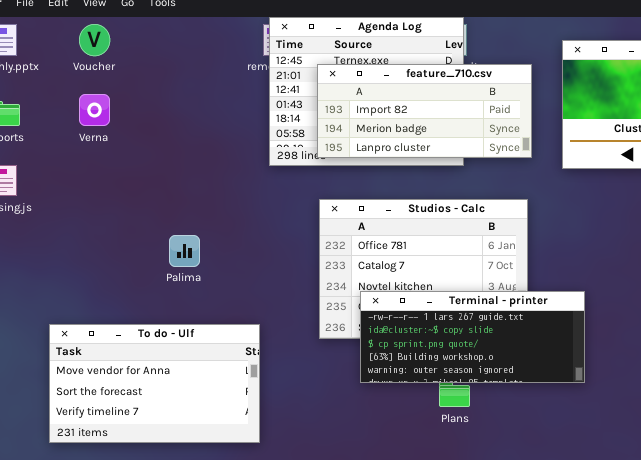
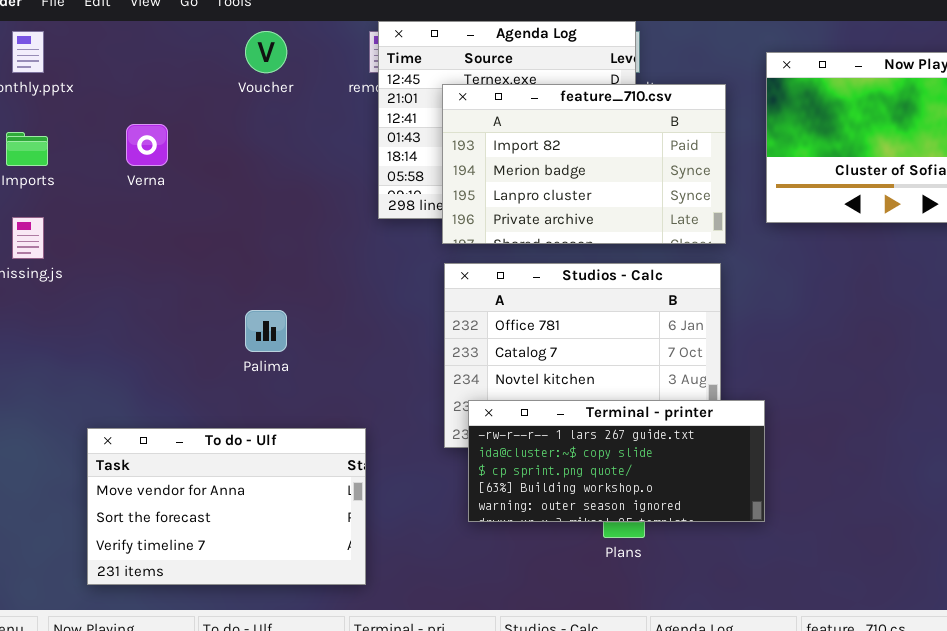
Voucher: [79,24,110,56] -> [245,31,287,73], moved
feature_710.csv: [317,64,532,158] -> [442,84,726,244], resized
Terminal - printer: [360,291,585,383] -> [468,400,765,522], moved

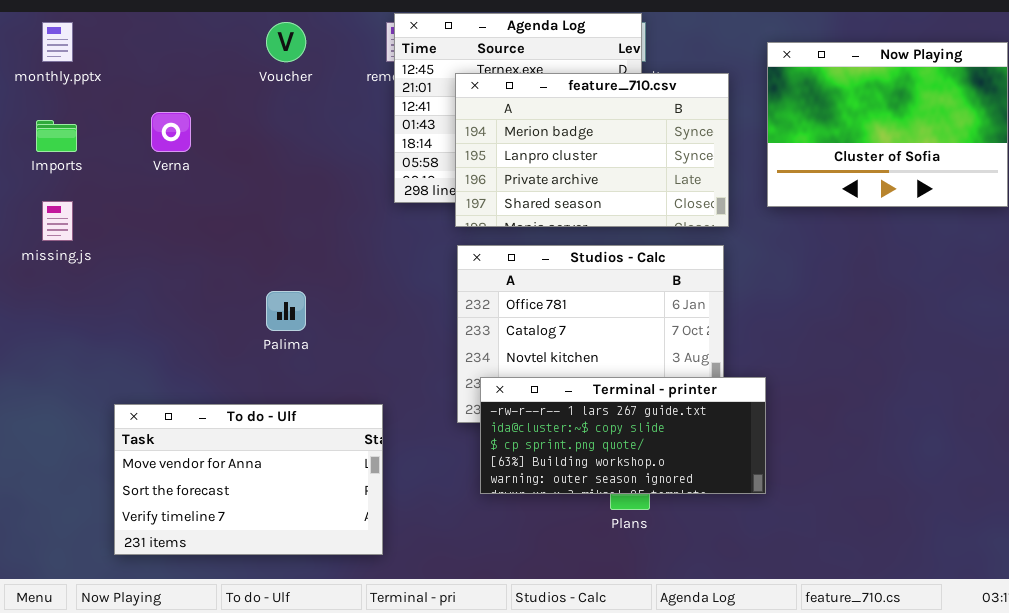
feature_710.csv: [442,84,726,244] -> [455,73,729,227], scrolled down 1 row

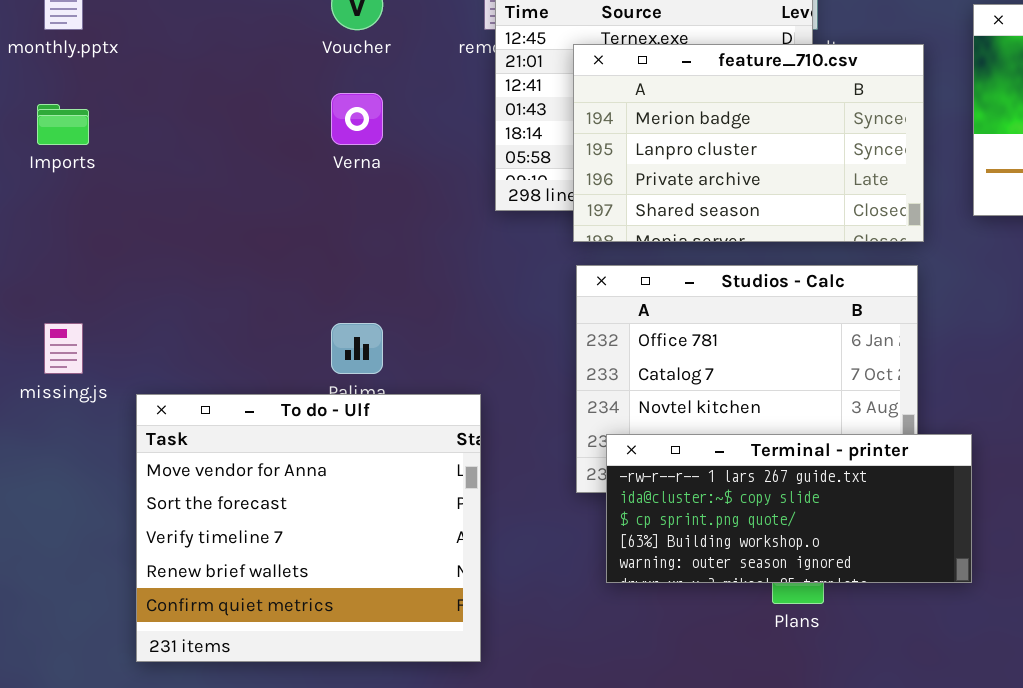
Verna: [151,112,191,152] -> [331,93,383,145], moved
missing.js: [42,201,73,241] -> [44,323,83,374], moved
To do - Ulf: [114,404,383,555] -> [136,394,481,662], resized

